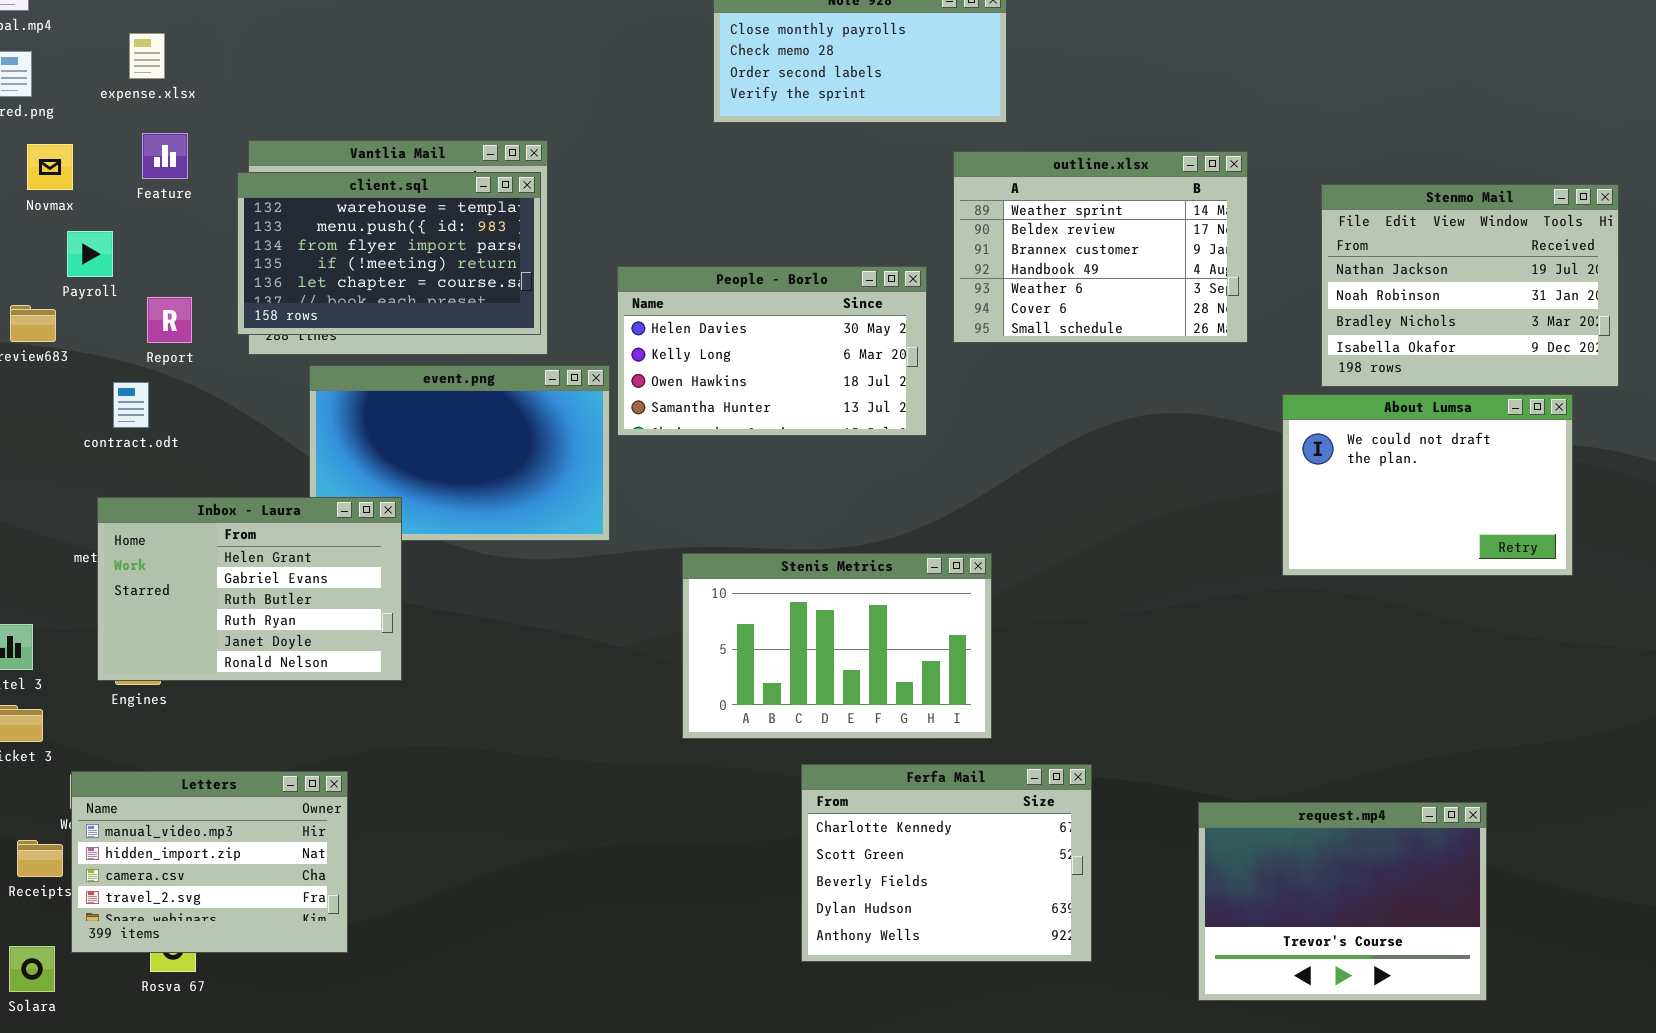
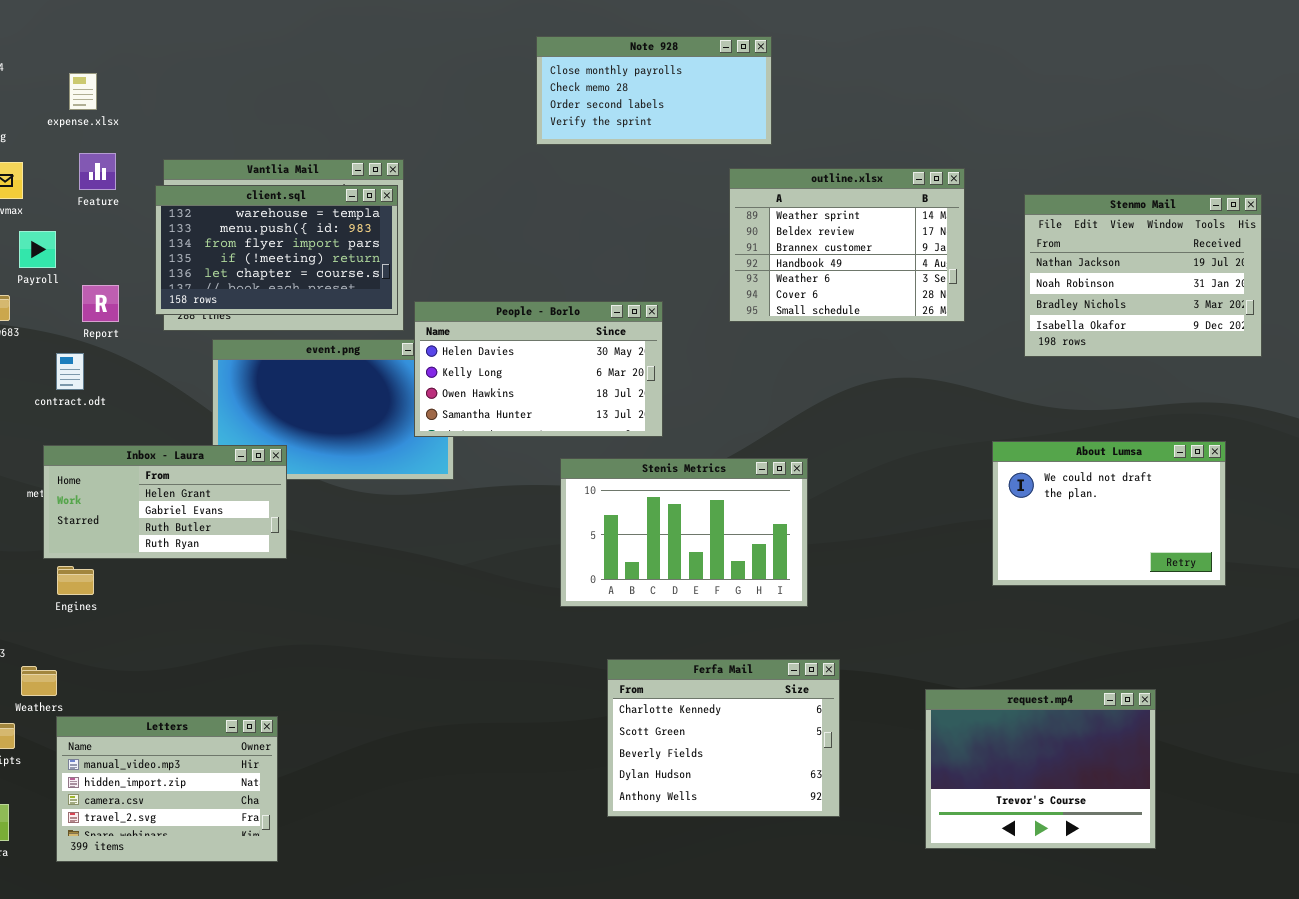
People - Borlo: [617,266,927,436] -> [414,301,663,437], moved
About Lumsa: [1282,394,1573,576] -> [992,441,1226,586], moved
Inbox - Laura: [97,497,402,681] -> [43,445,287,559], resized
Stenis Metrics: [682,553,992,739] -> [560,458,808,607], moved
Letters: [71,771,348,953] -> [56,716,278,862], moved

